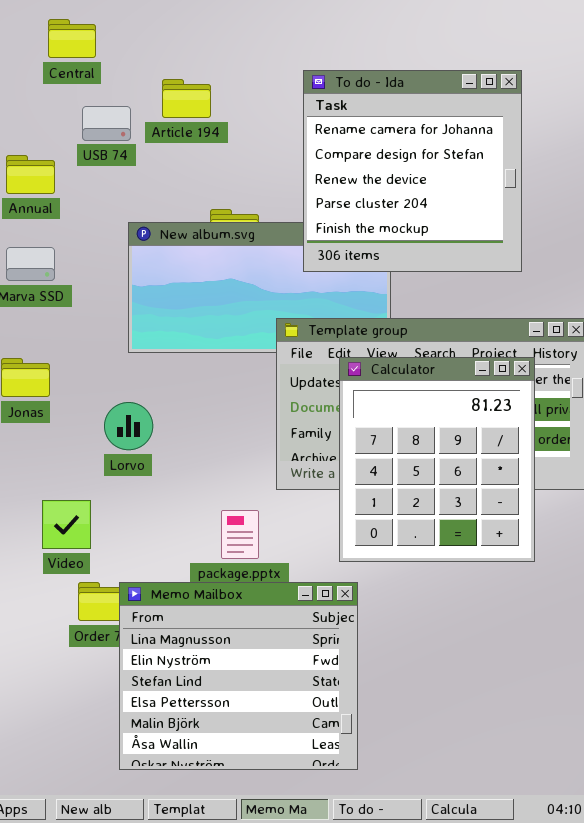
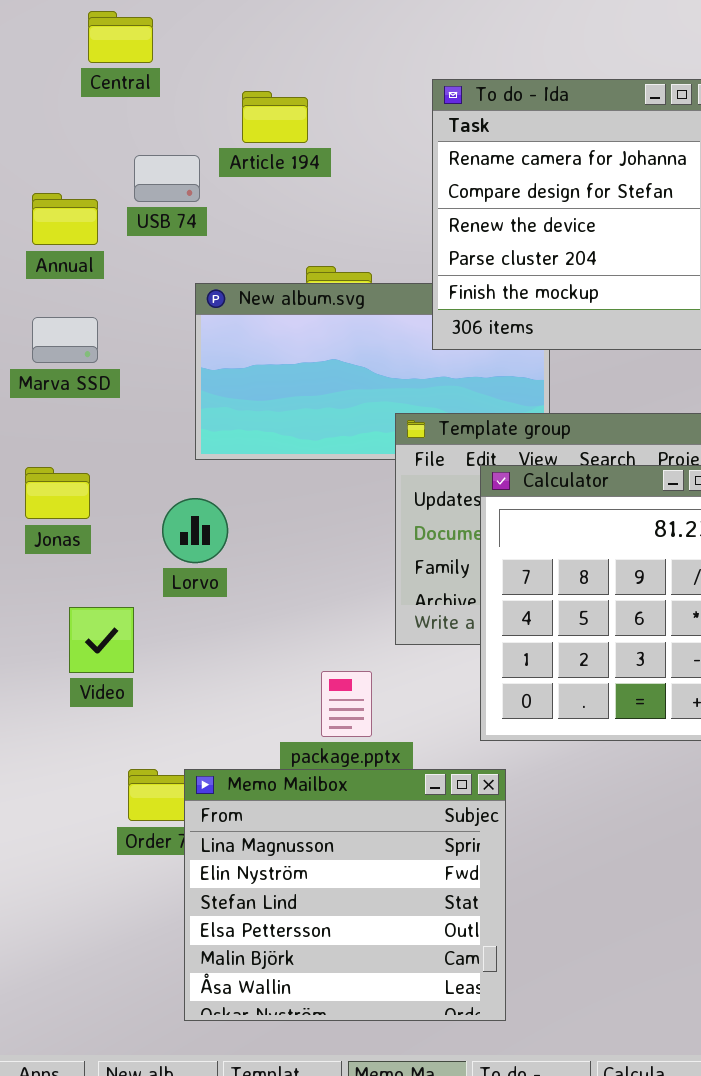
USB 74: [82,106,131,141] -> [134,155,200,202], moved
Lorvo: [104,402,153,450] -> [162,498,228,563], moved
Video: [42,500,91,549] -> [69,607,134,673], moved

